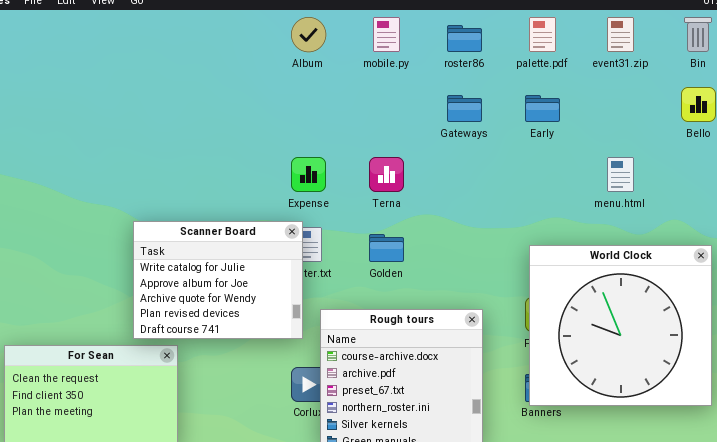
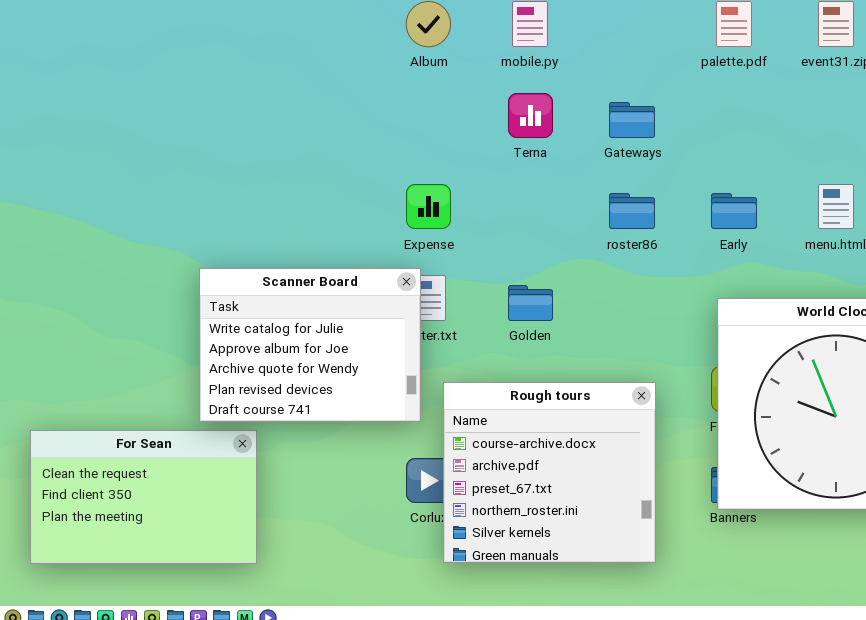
roster86: [447,25,482,52] -> [609,193,655,229], moved
Early: [525,95,560,122] -> [711,193,757,229], moved
Terna: [369,157,404,192] -> [508,93,553,138], moved

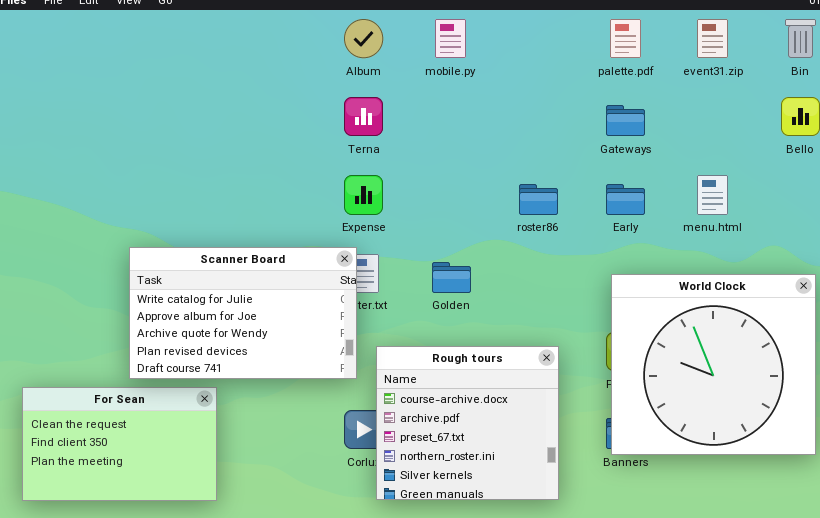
Terna: [508,93,553,138] -> [344,97,383,136], moved
Gateways: [609,102,655,138] -> [606,105,645,136], moved
Scanner Board: [199,268,421,422] -> [129,247,357,379], resized

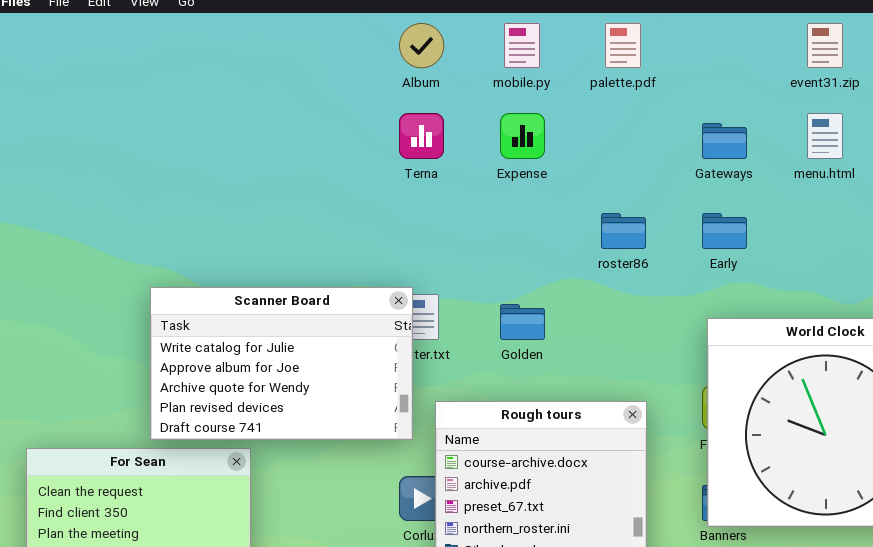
palette.pdf: [610,19,641,58] -> [605,23,641,68], moved
Expense: [344,175,383,215] -> [500,113,545,159], moved
menu.html: [697,175,728,215] -> [807,113,843,159], moved

